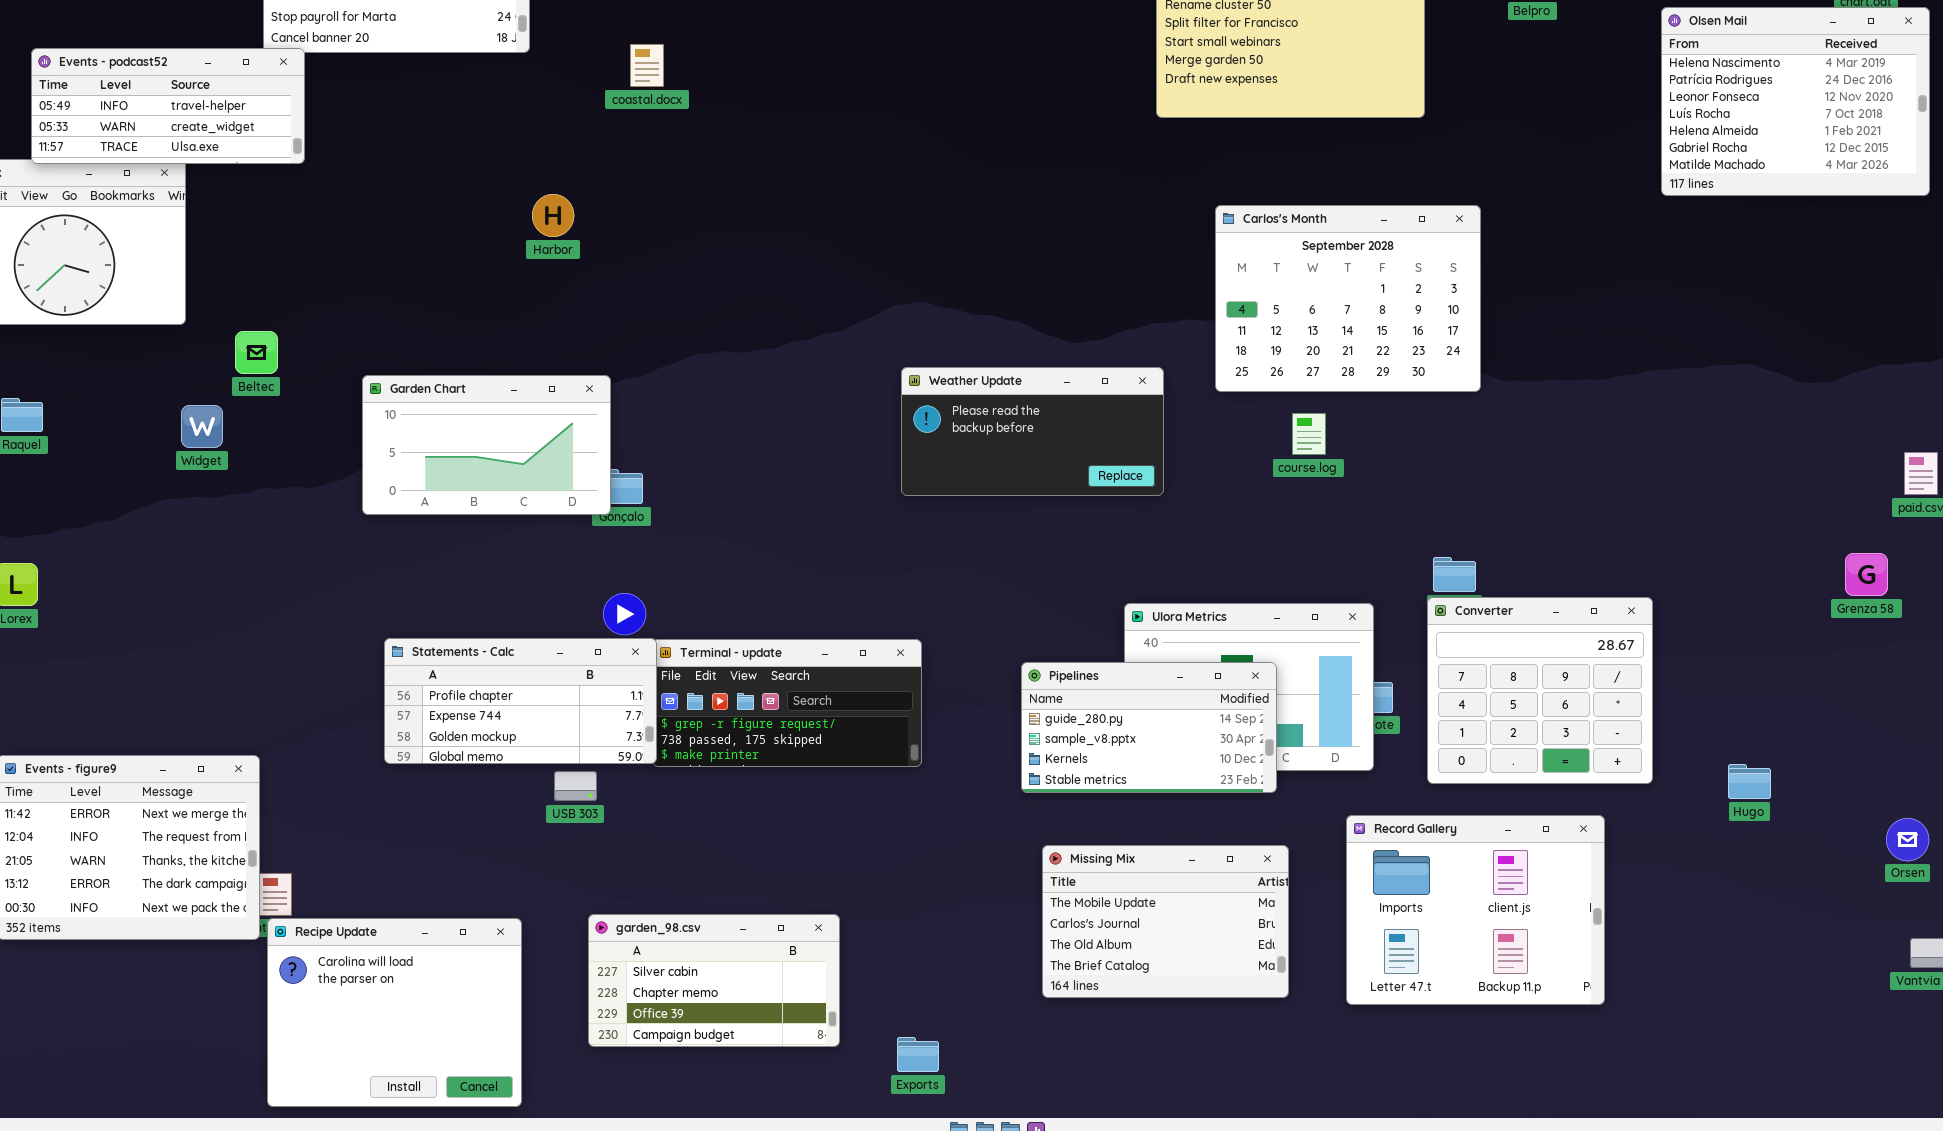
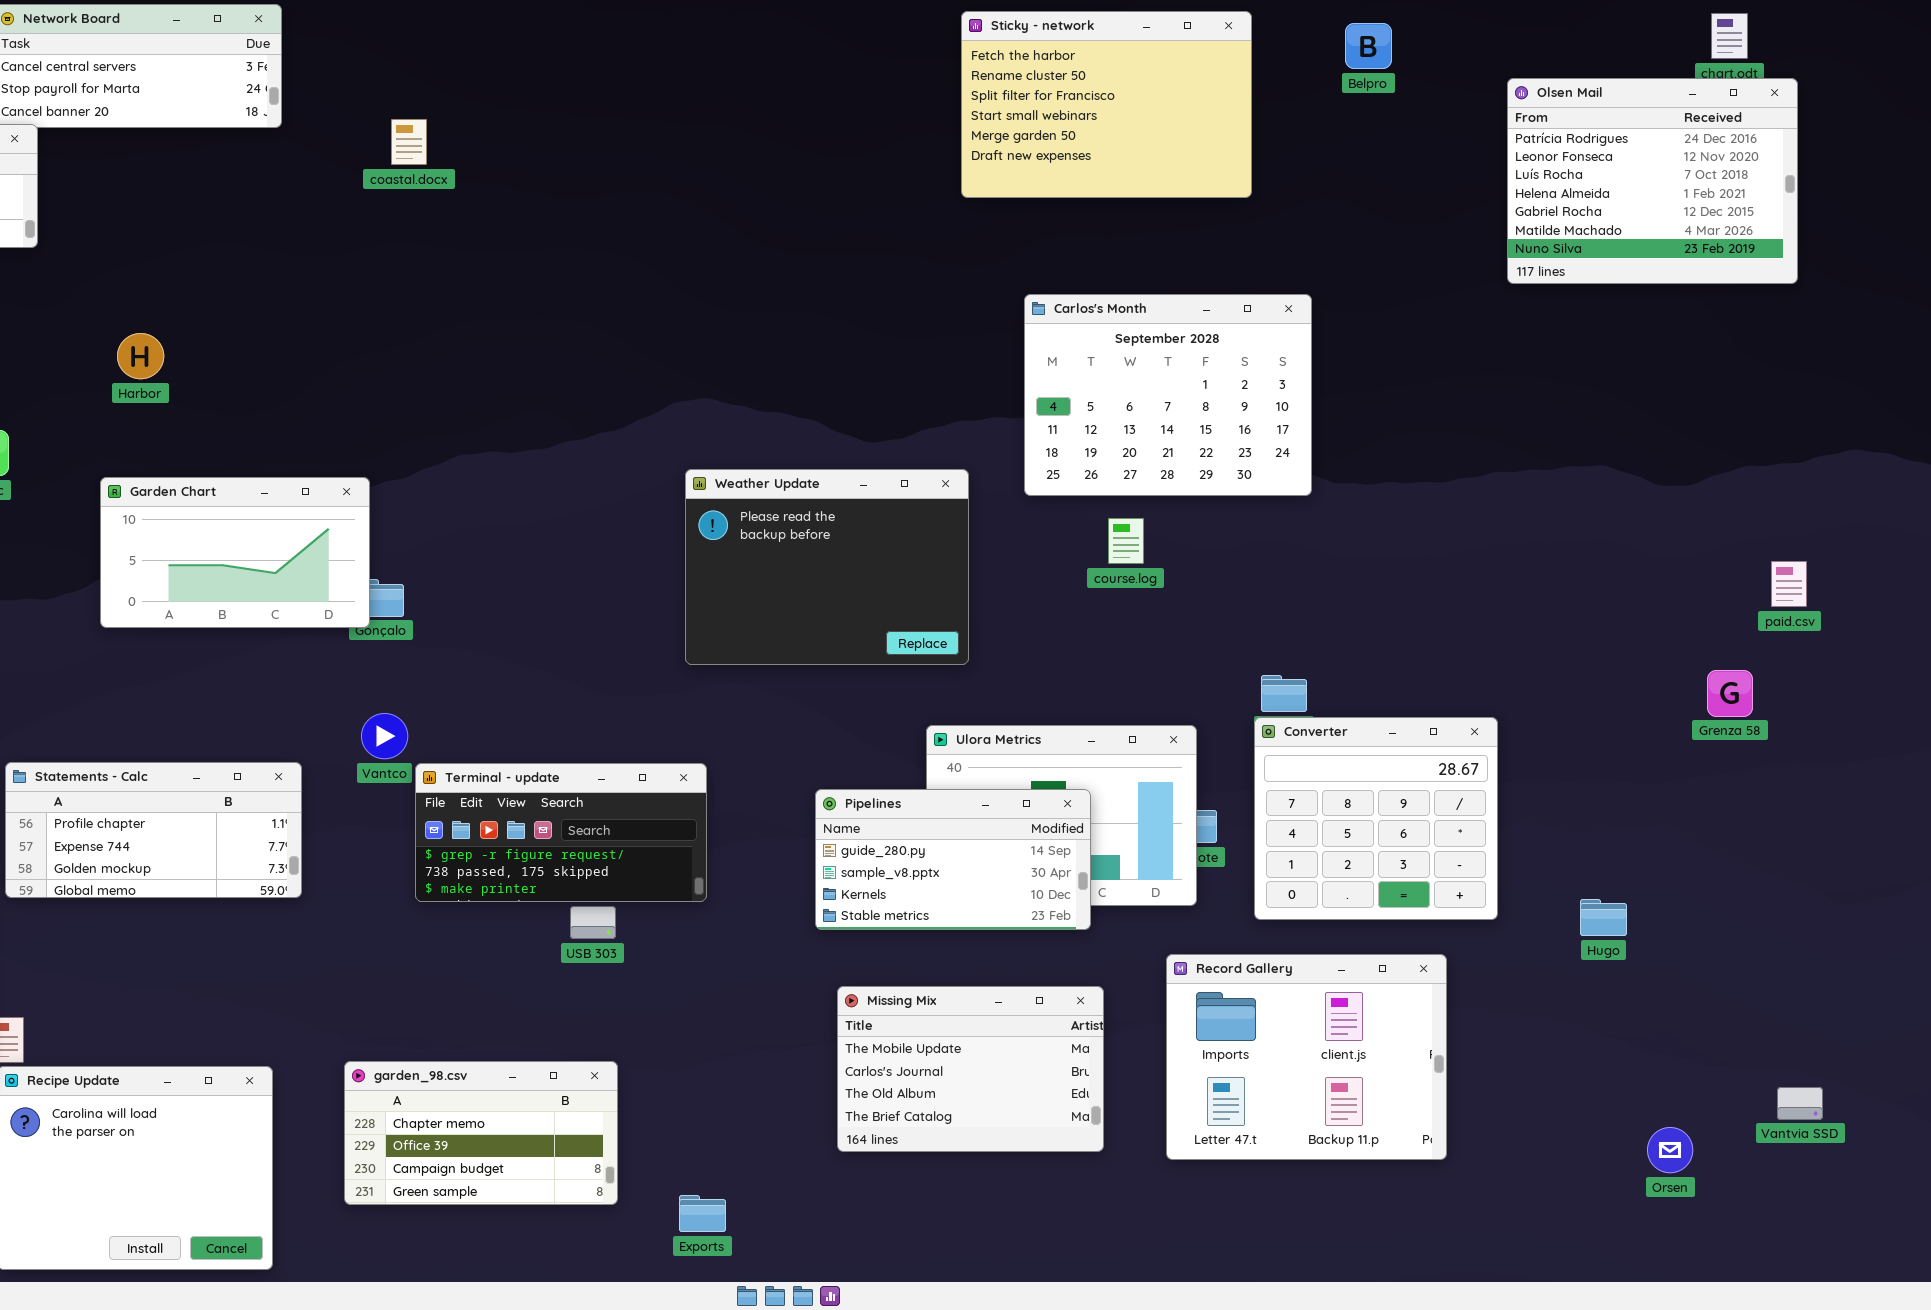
Olsen Mail: [1661,7,1930,196] -> [1507,78,1798,284], scrolled down 1 row
Harbor: [532,194,574,237] -> [117,333,164,379], moved
Weather Update: [901,367,1164,496] -> [685,469,969,665], resized
Statements - Calc: [384,638,657,764] -> [5,762,302,898], moved
USB 303: [554,771,597,801] -> [570,906,616,939], moved
Orsen: [1886,818,1929,861] -> [1647,1127,1693,1173], moved
garden_98.csv: [588,914,840,1047] -> [344,1061,618,1205], scrolled down 1 row

